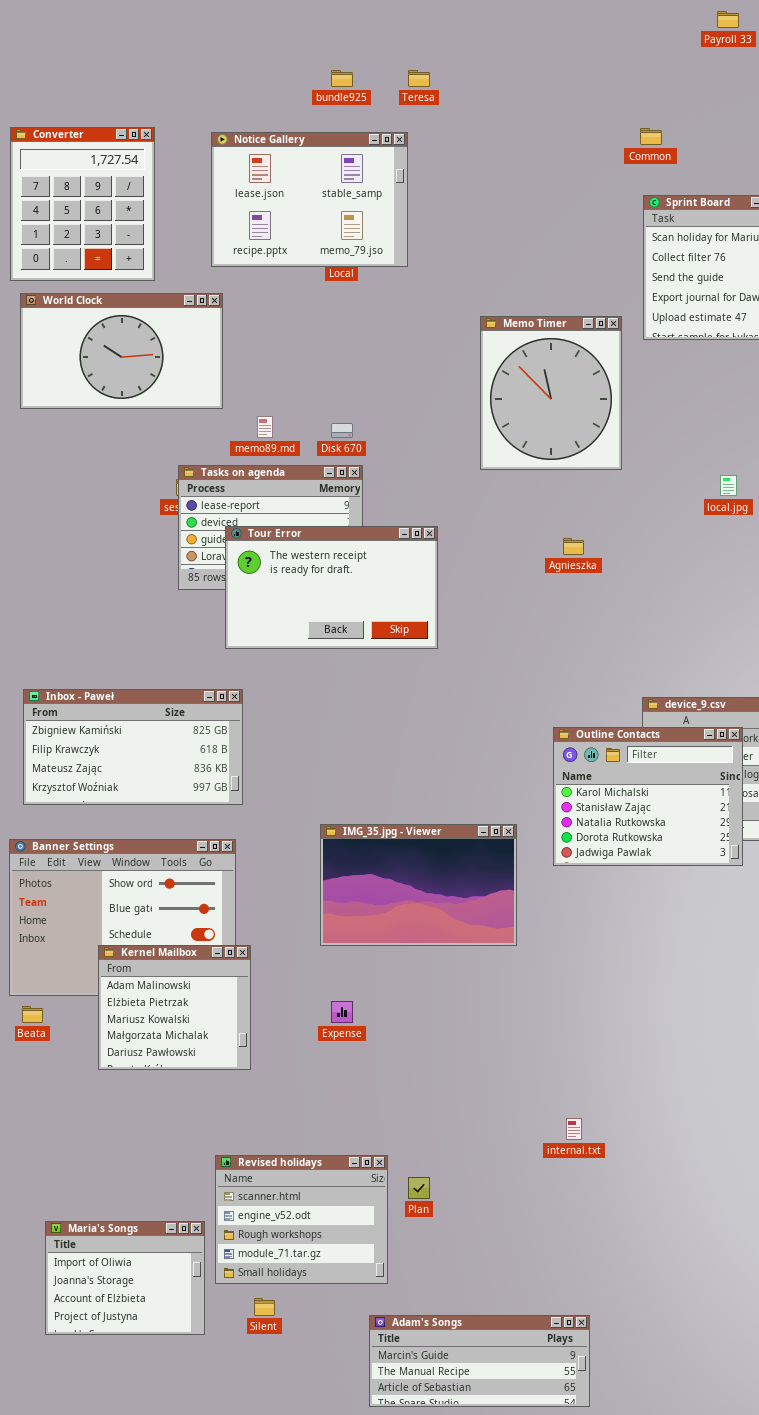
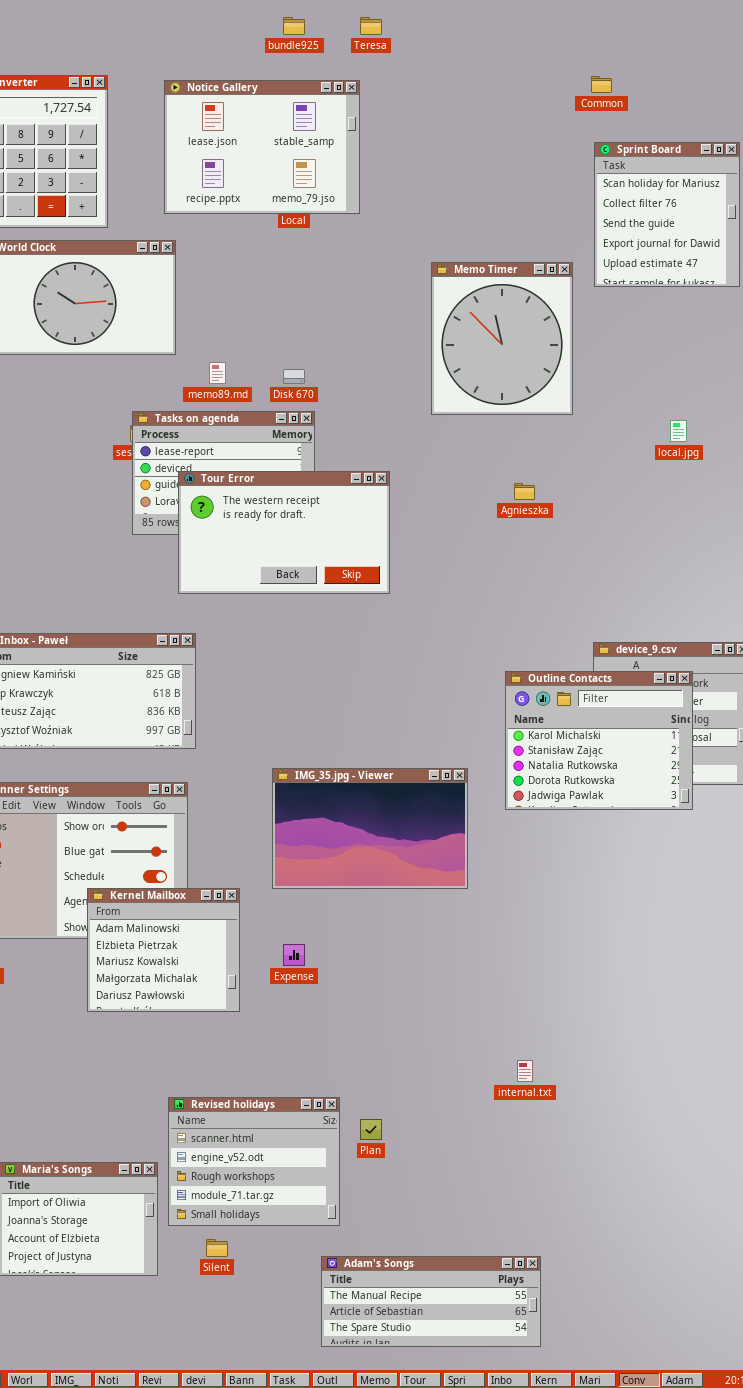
Kernel Mailbox: [98,945,251,1070] -> [87,888,240,1012], moved
Adam's Songs: [369,1315,590,1407] -> [321,1256,541,1347], scrolled down 1 row

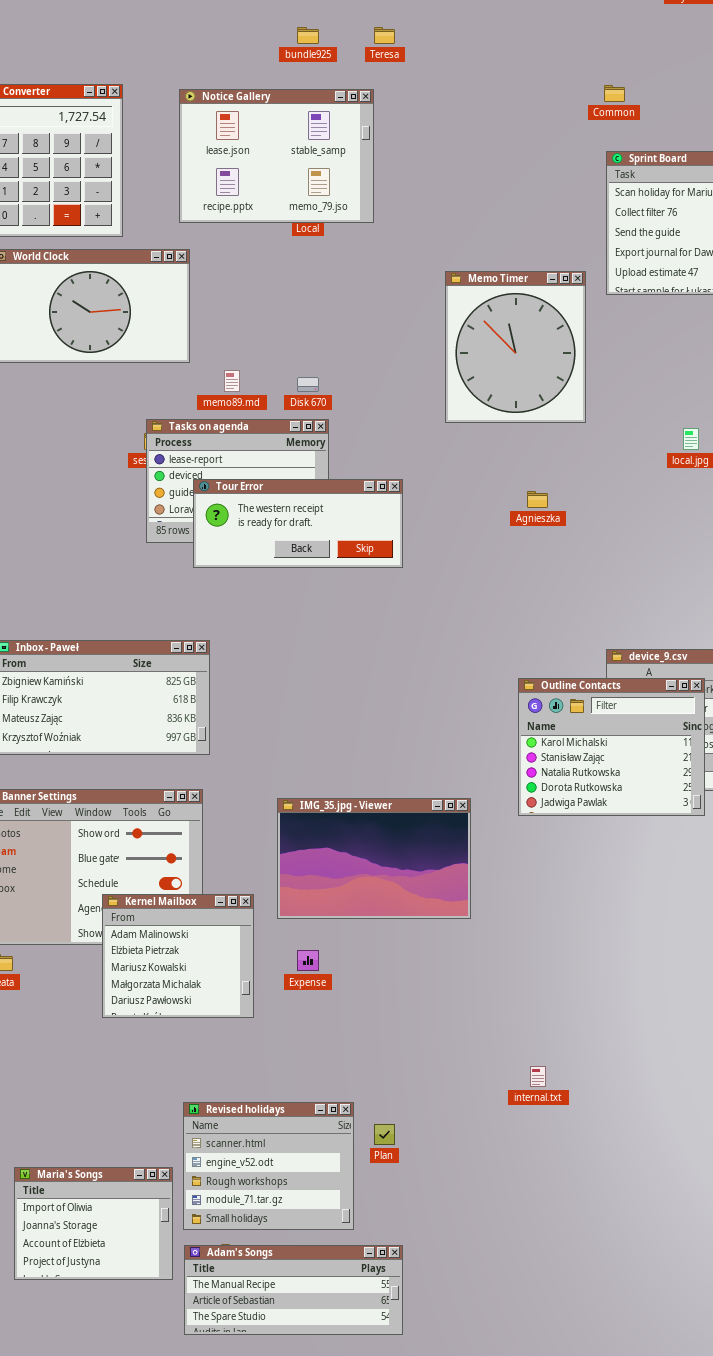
Tour Error: [178,471,390,594] -> [193,479,403,568], resized
IMG_35.jpg - Viewer: [272,768,468,889] -> [277,798,471,919], moved
Adam's Songs: [321,1256,541,1347] -> [184,1245,403,1335], moved

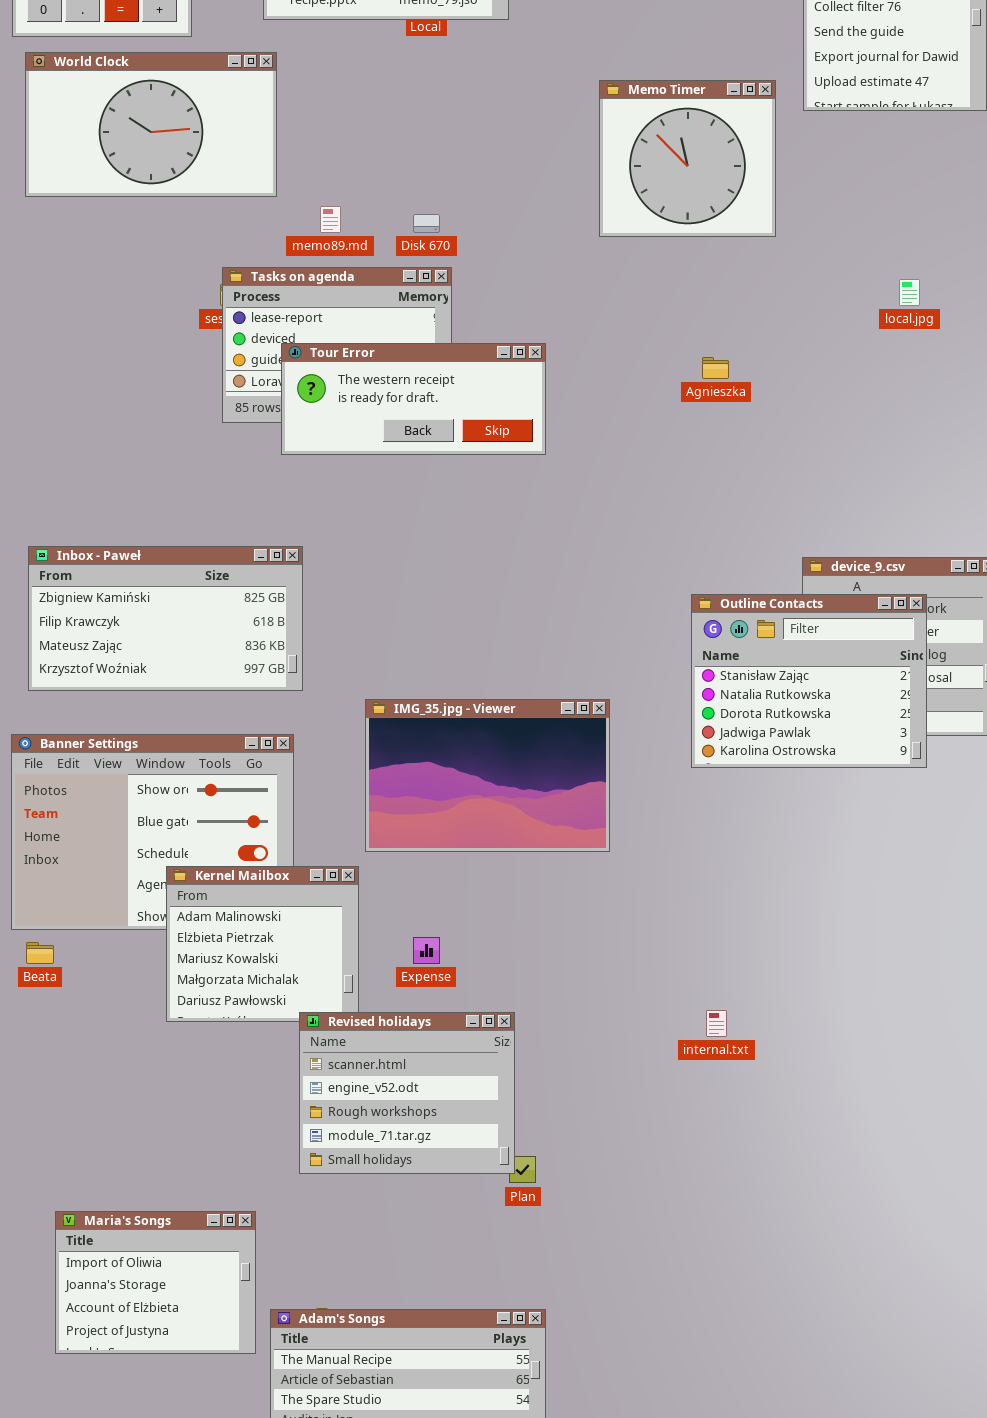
Memo Timer: [445,271,586,423] -> [599,80,776,237], resized
Outline Contacts: [518,678,705,816] -> [691,594,927,768], scrolled down 1 row
IMG_35.jpg - Viewer: [277,798,471,919] -> [365,699,610,852], moved
internal.txt: [530,1066,546,1087] -> [706,1010,727,1037], moved
Revised holidays: [183,1102,354,1230] -> [299,1012,515,1174], moved

